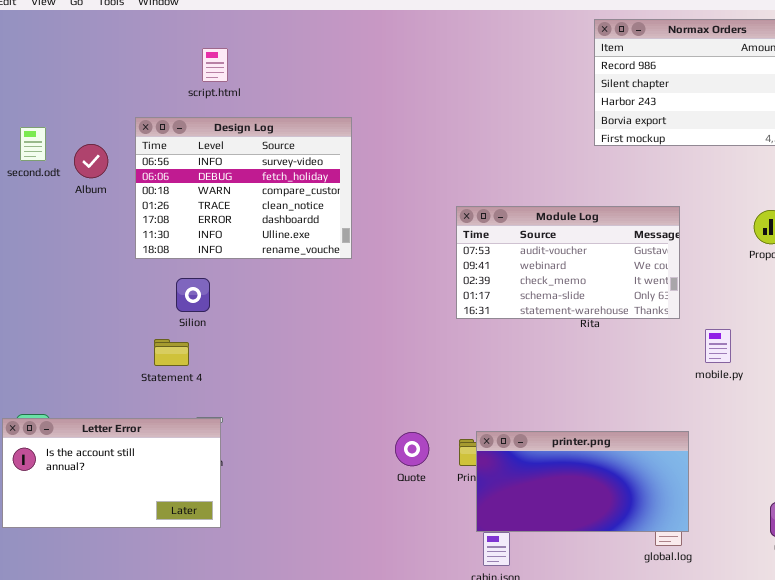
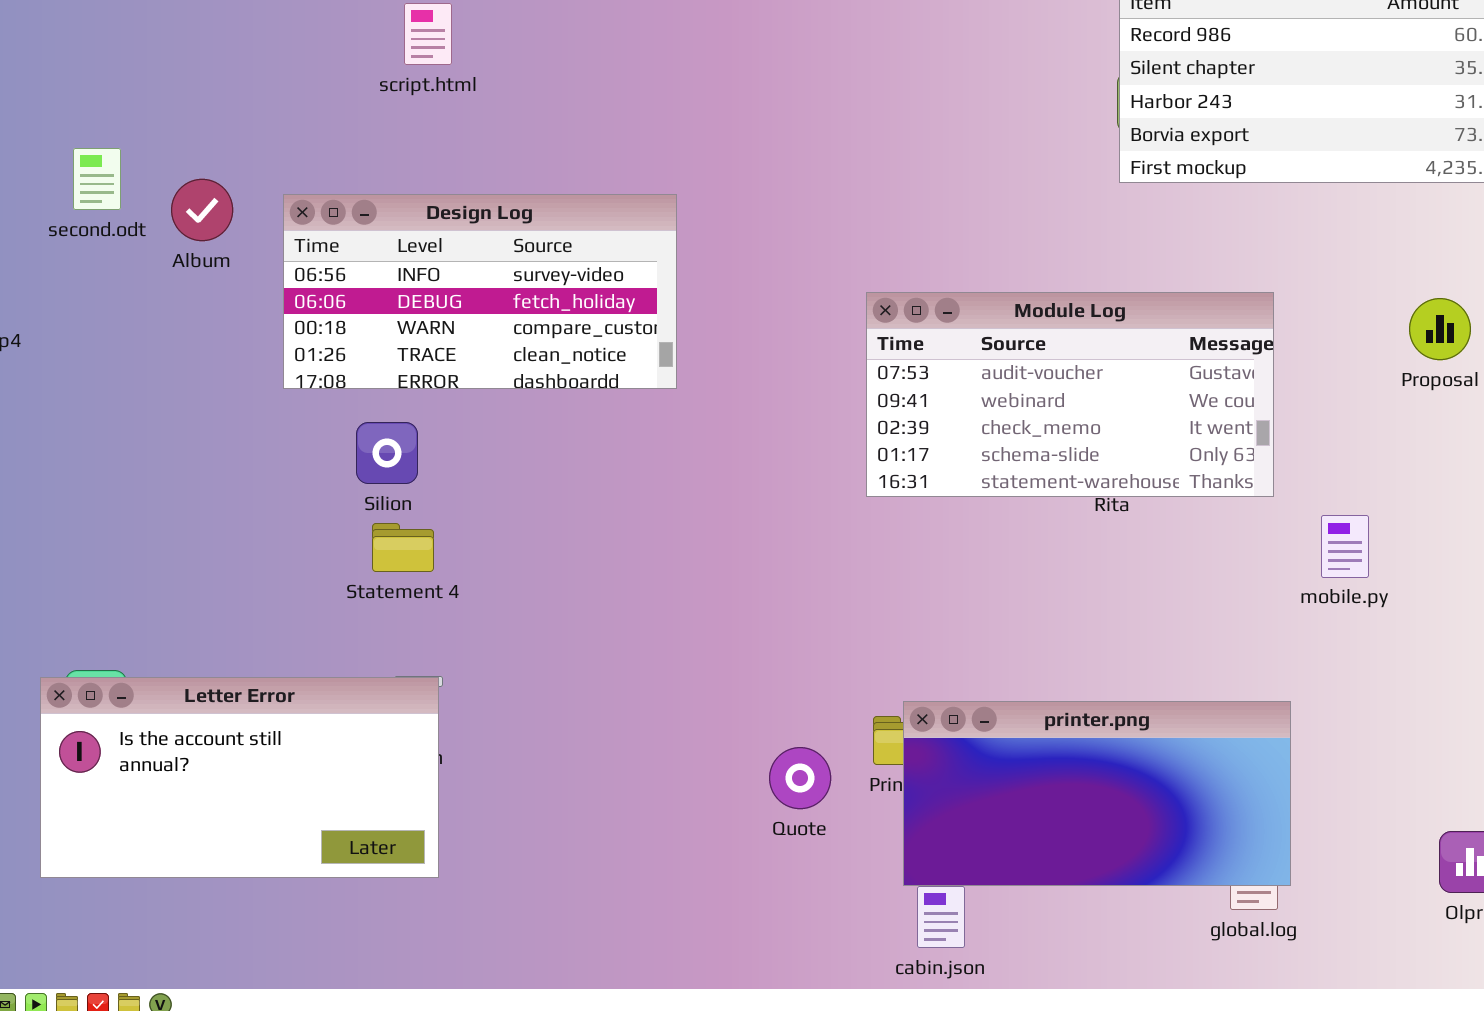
Design Log: [135,117,352,259] -> [283,194,677,389], resized
Statement 4: [154,339,189,366] -> [372,523,434,572], moved
Quote: [395,432,429,466] -> [769,747,831,809], moved

